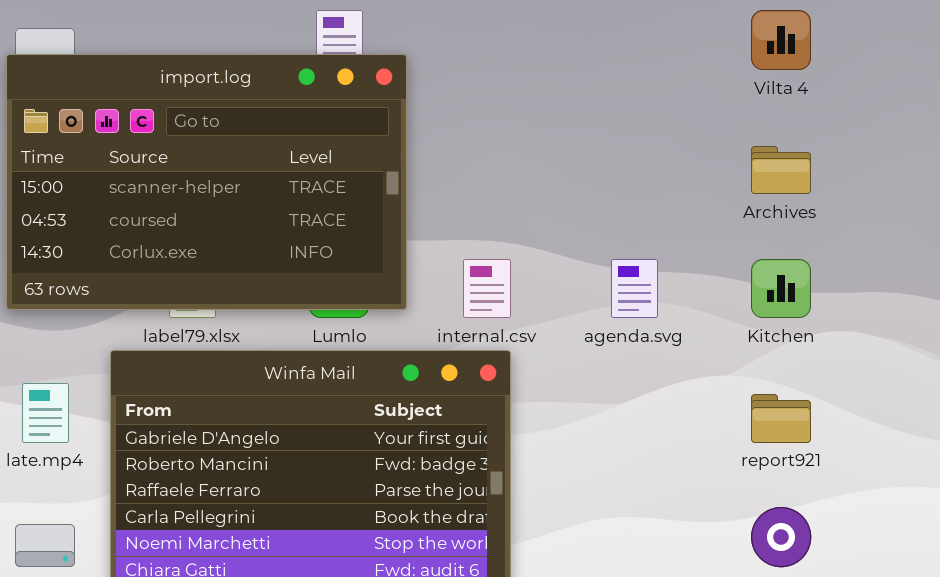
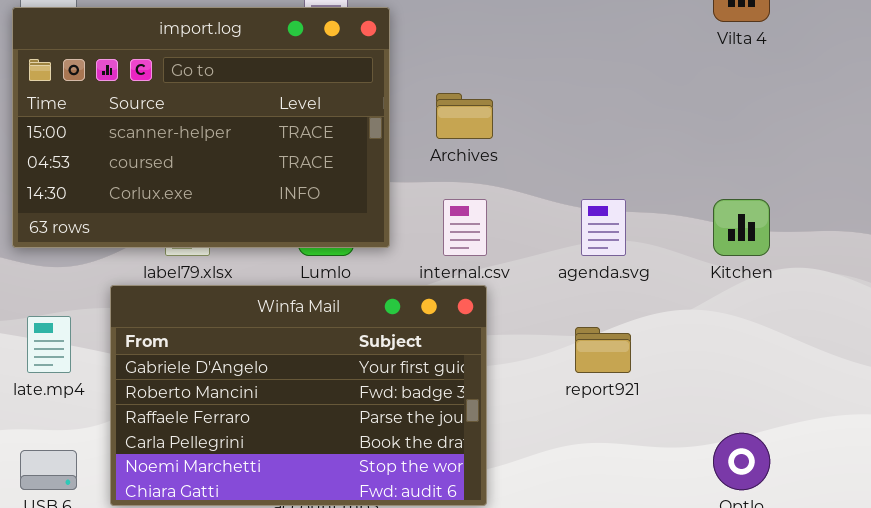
Archives: [751,146,811,194] -> [436,93,493,139], moved
report921: [751,394,811,443] -> [575,327,631,373], moved

